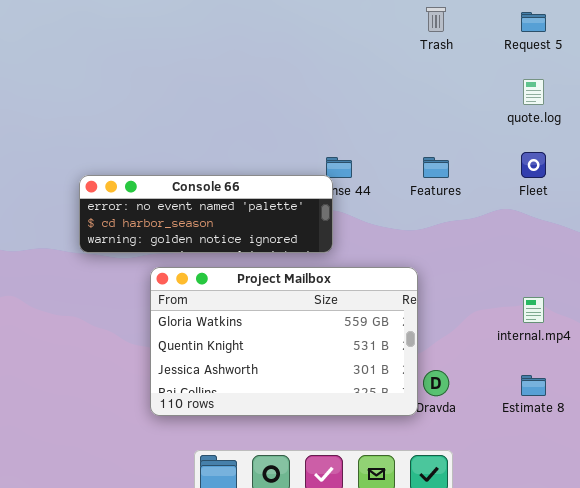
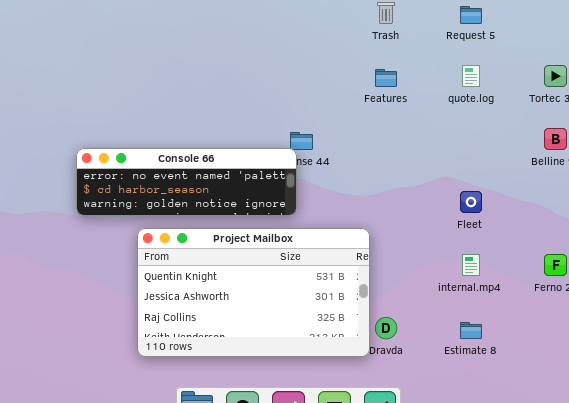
Fleet: [521,152,546,178] -> [460,191,482,213], moved
Features: [423,157,449,178] -> [375,69,397,87], moved
Project Mailbox: [150,267,418,416] -> [137,228,370,357], scrolled down 1 row

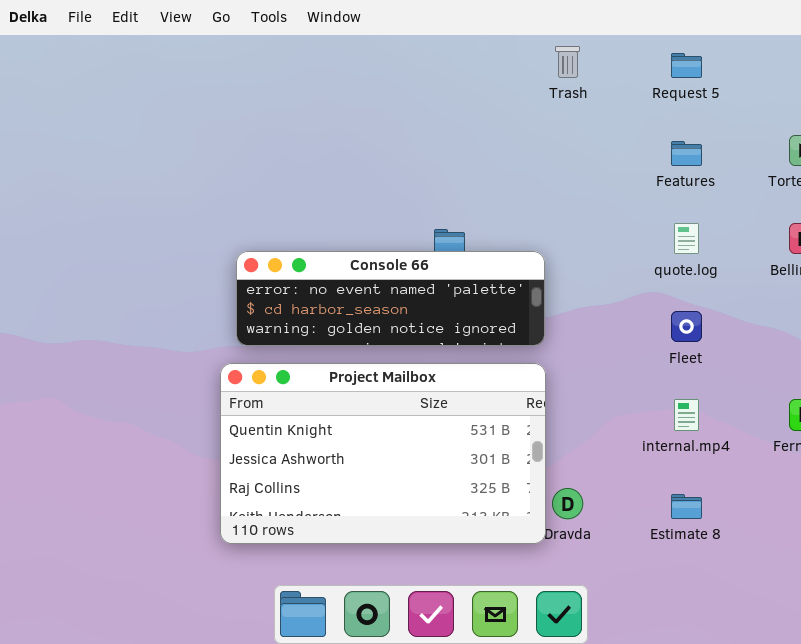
quote.log: [462,65,480,87] -> [674,223,699,254], moved
Features: [375,69,397,87] -> [671,141,702,166], moved
Console 66: [76,148,297,216] -> [236,251,545,346], moved

